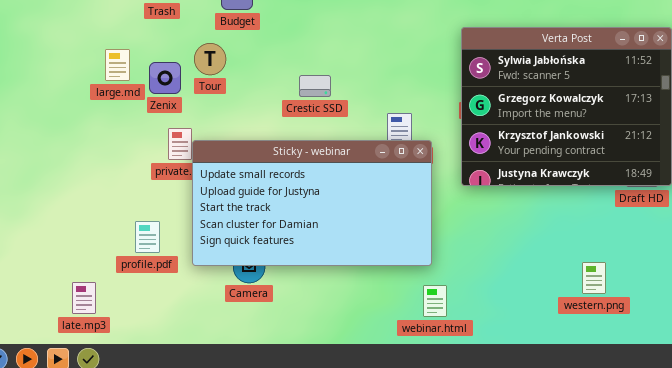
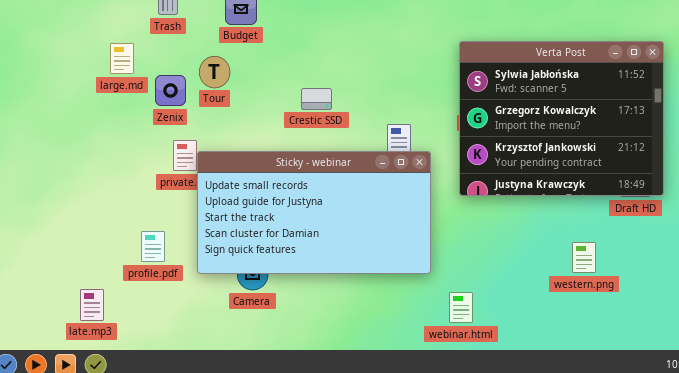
large.md: [105,49,130,81] -> [110,43,134,74], moved
western.png: [582,262,606,294] -> [572,242,596,273], moved
webinar.html: [423,285,447,317] -> [449,292,473,323], moved

